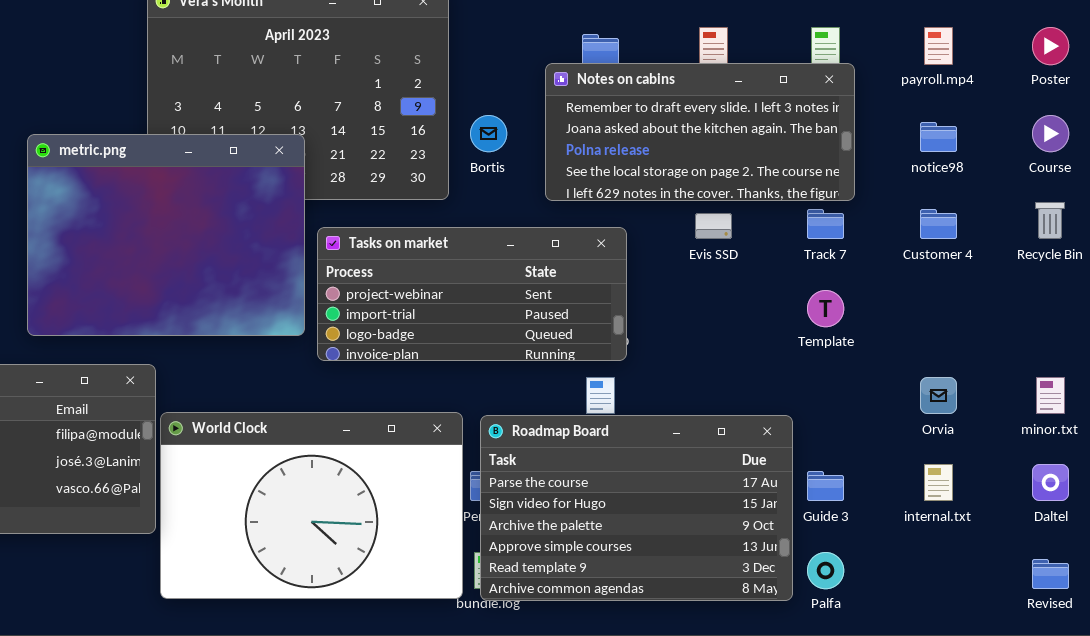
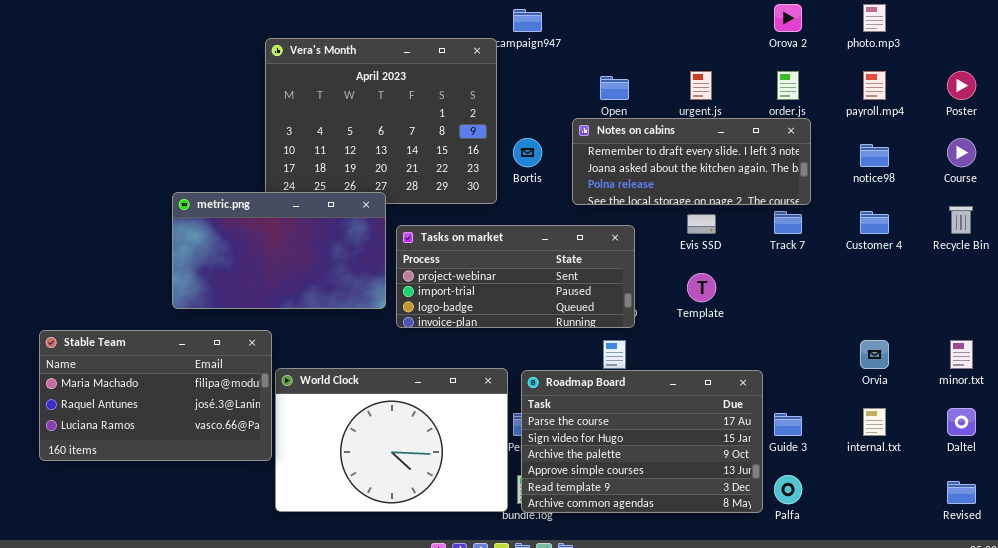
Notes on cabins: [545,63,855,201] -> [572,118,811,205], resized
metric.png: [27,134,305,336] -> [172,192,386,309], resized
Template: [807,290,844,327] -> [687,273,716,302], moved

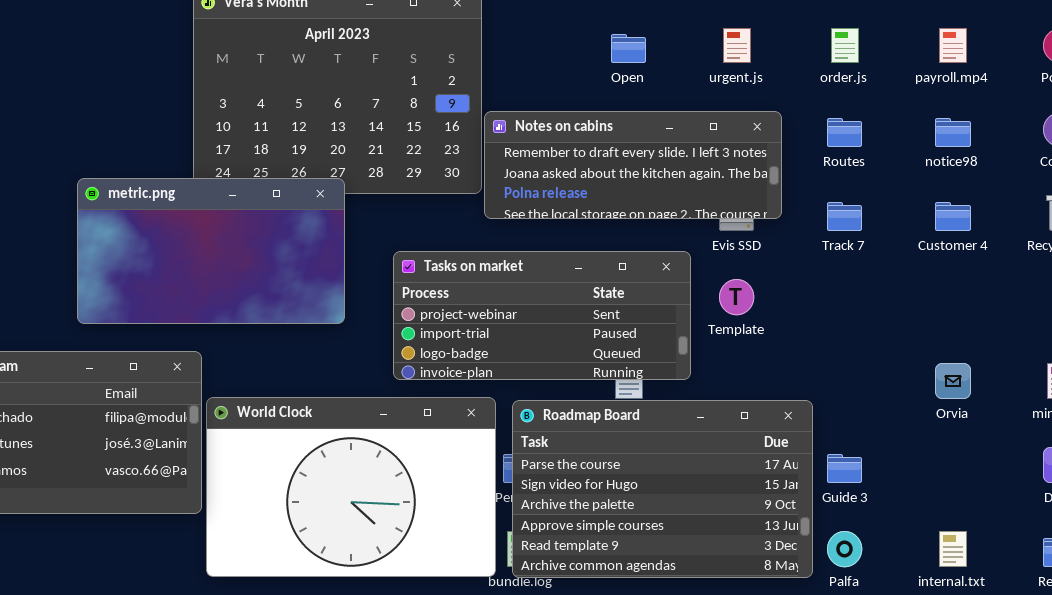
Notes on cabins: [572,118,811,205] -> [484,111,782,219], moved
Tasks on market: [396,225,635,328] -> [393,251,691,380], moved
internal.txt: [863,408,886,436] -> [939,531,967,567], moved

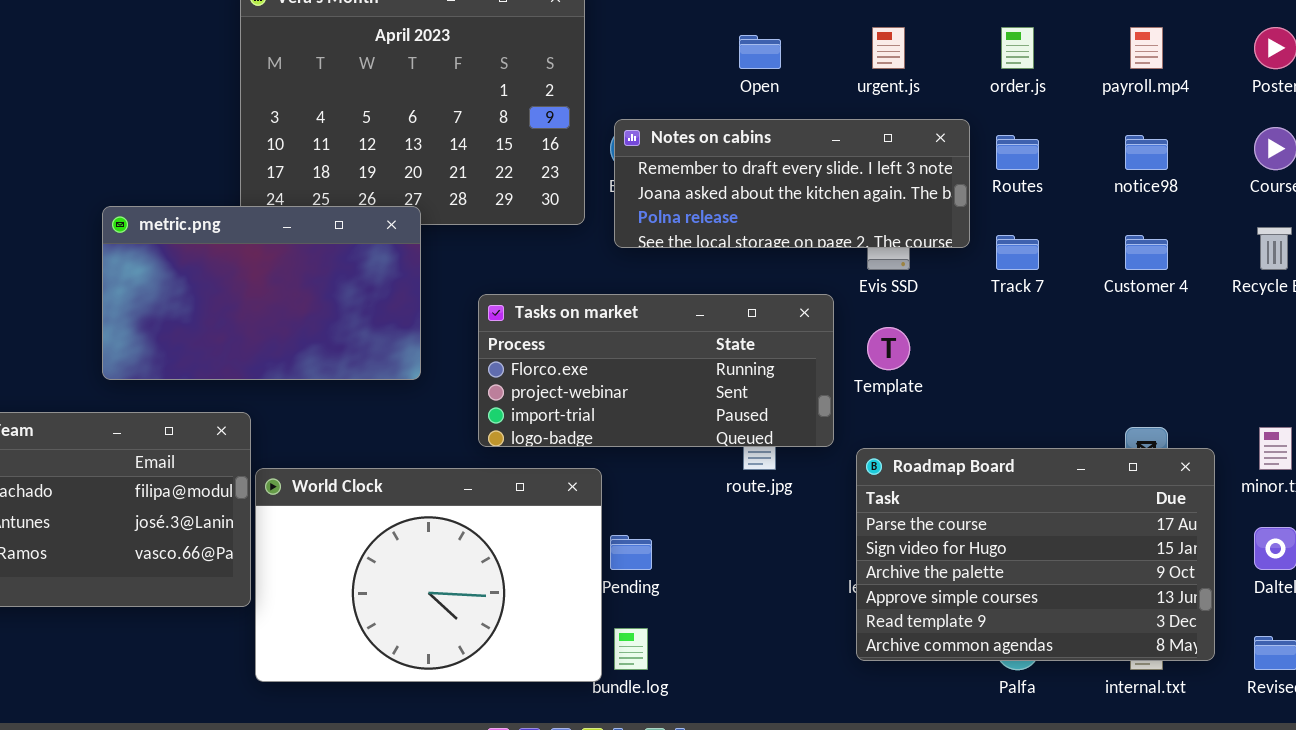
Notes on cabins: [484,111,782,219] -> [614,119,970,248], moved
Tasks on market: [393,251,691,380] -> [478,294,834,447], scrolled up 1 row
Roadmap Board: [512,400,813,578] -> [856,448,1215,661], moved

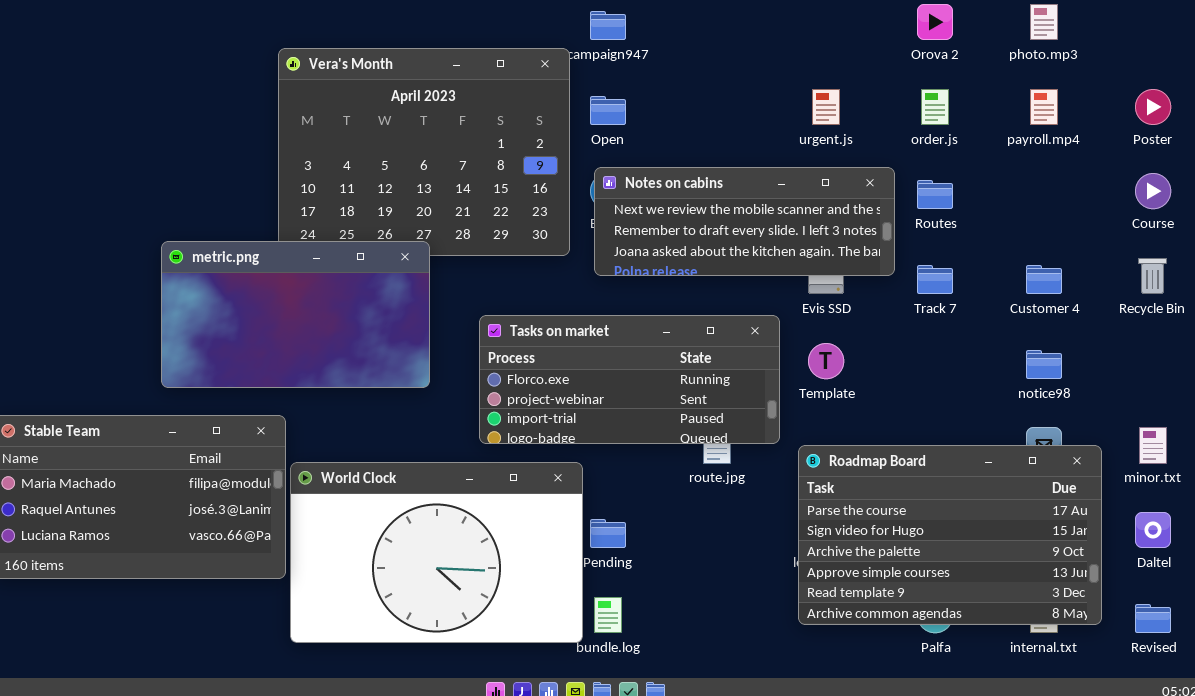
Open: [739,35,781,69] -> [590,96,626,125], moved
Notes on cabins: [614,119,970,248] -> [594,167,895,276], scrolled up 1 row
notice98: [1125,135,1168,170] -> [1026,350,1062,379], moved

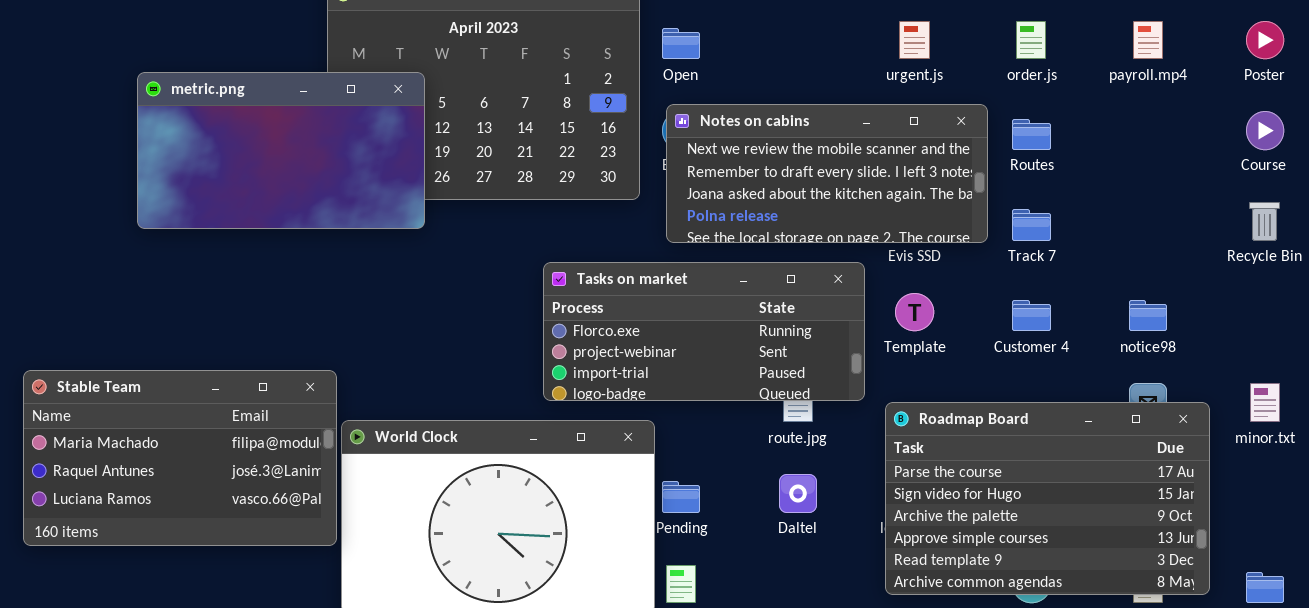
Notes on cabins: [594,167,895,276] -> [666,104,988,243], resized
metric.png: [161,241,430,388] -> [137,72,425,229], moved
Customer 4: [1026,265,1062,294] -> [1012,300,1051,331], moved
Daltel: [1135,512,1171,548] -> [779,474,817,513], moved

